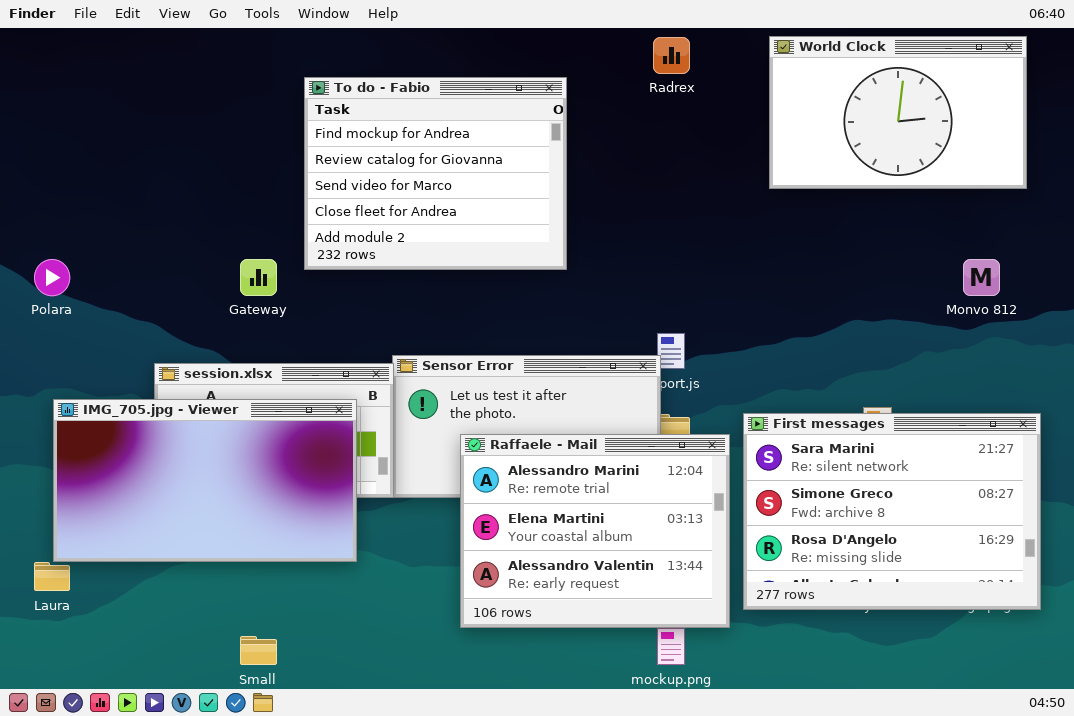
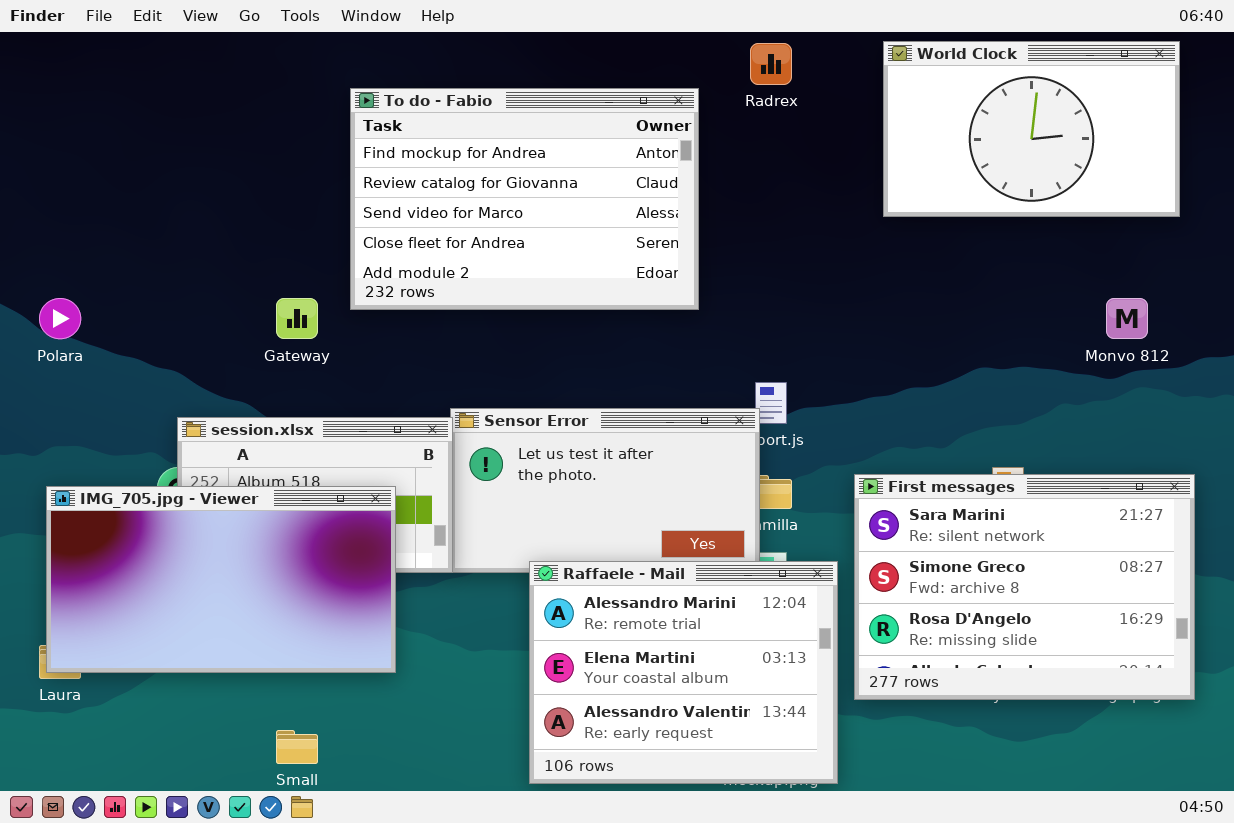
To do - Fabio: [304,77,567,270] -> [350,88,699,310], resized
IMG_705.jpg - Viewer: [53,399,357,562] -> [46,486,396,673], moved
Raffaele - Mail: [460,434,730,628] -> [529,561,838,784], moved

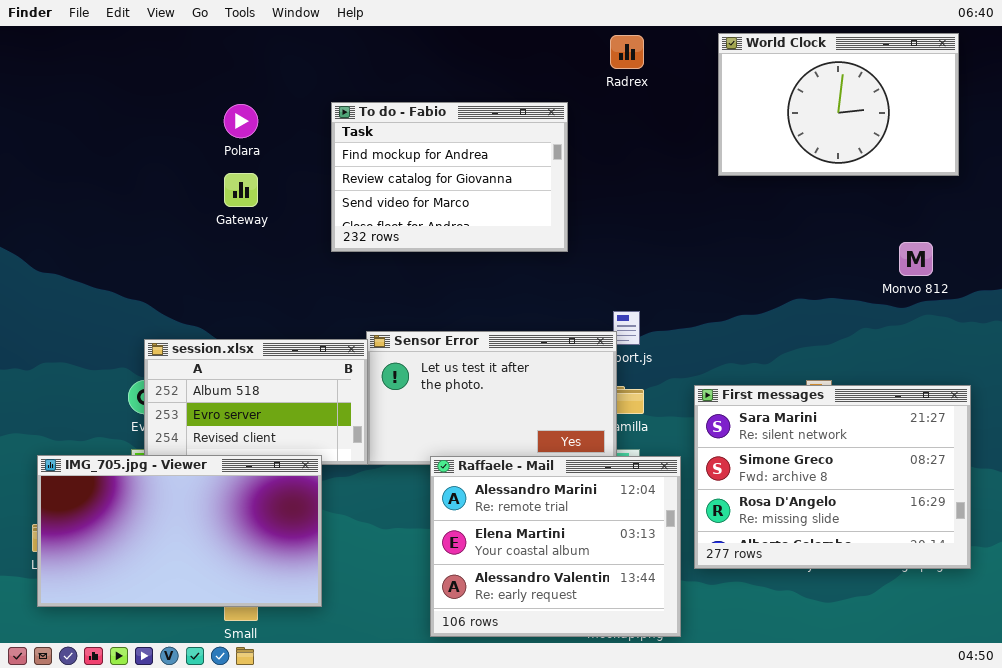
To do - Fabio: [350,88,699,310] -> [331,102,568,252], resized
Polara: [39,298,81,339] -> [224,104,258,138], moved
Gateway: [276,298,318,339] -> [224,173,258,207], moved
IMG_705.jpg - Viewer: [46,486,396,673] -> [37,455,322,607], moved

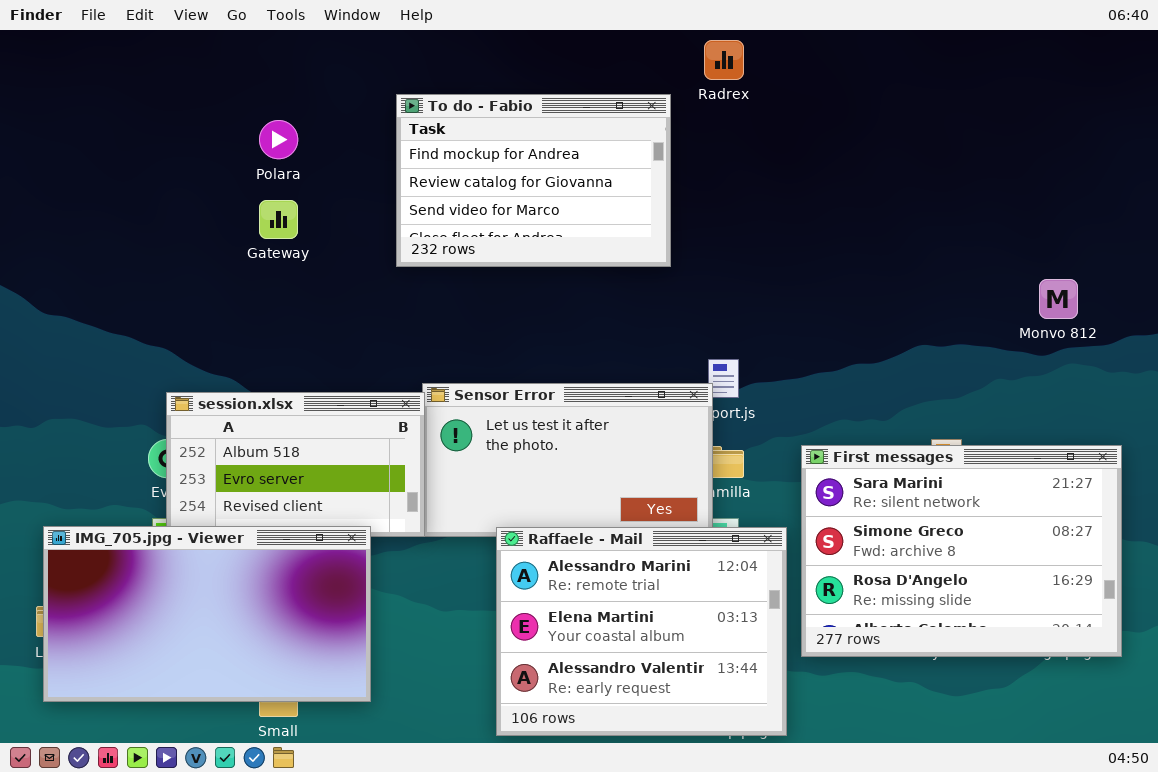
World Clock: [718,33,959,176] -> none, closed
To do - Fabio: [331,102,568,252] -> [396,94,671,267], moved

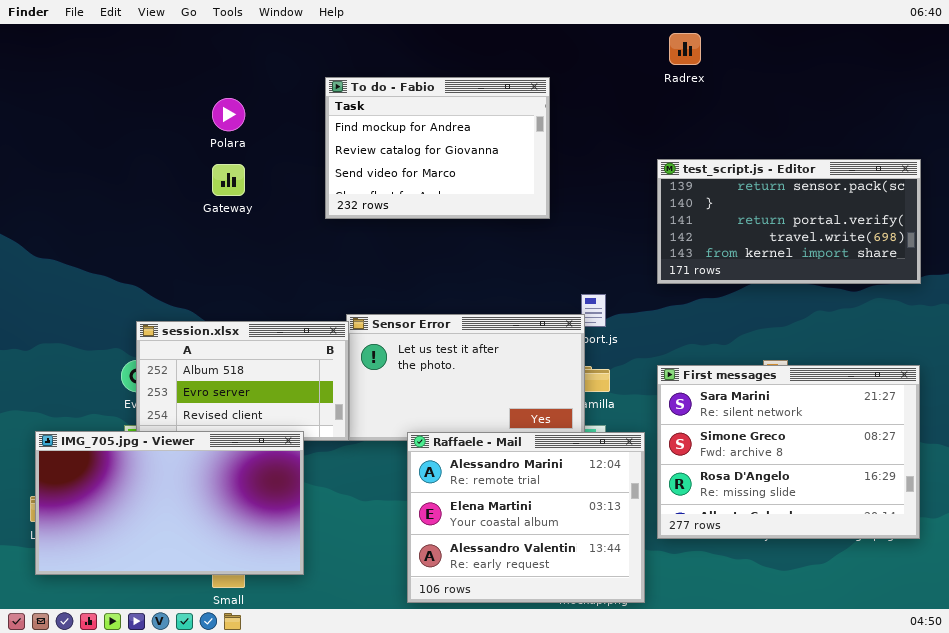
Radrex: [704,40,744,80] -> [669,33,701,65], moved
test_script.js - Editor: none -> [657,159,921,284], opened

